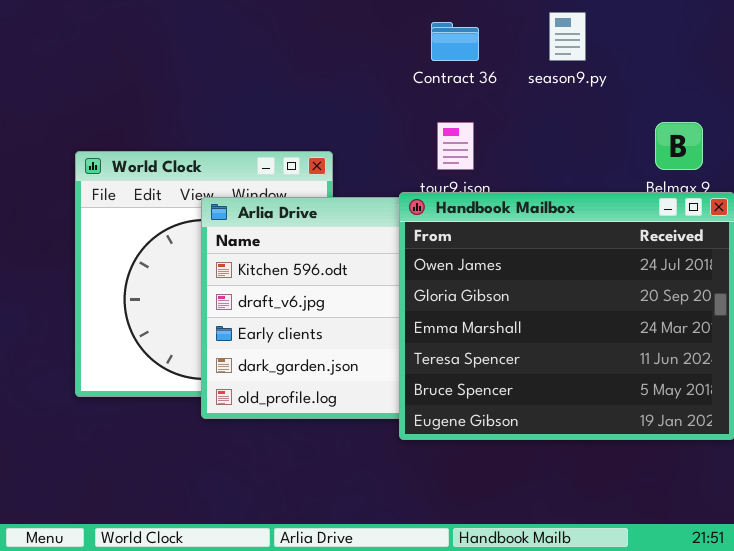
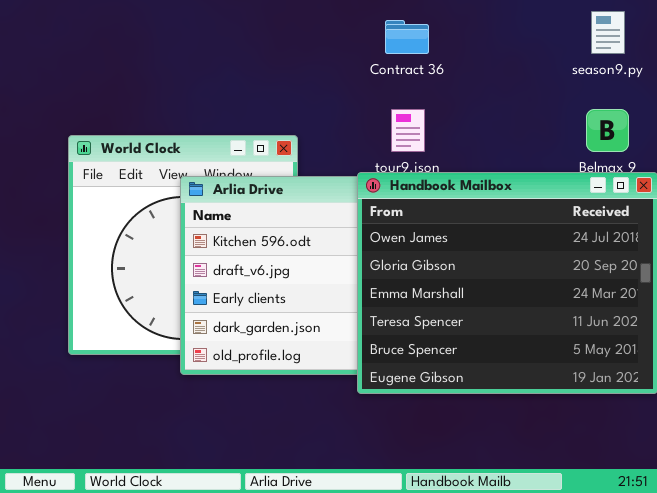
season9.py: [549,12,586,61] -> [591,11,625,54], moved

